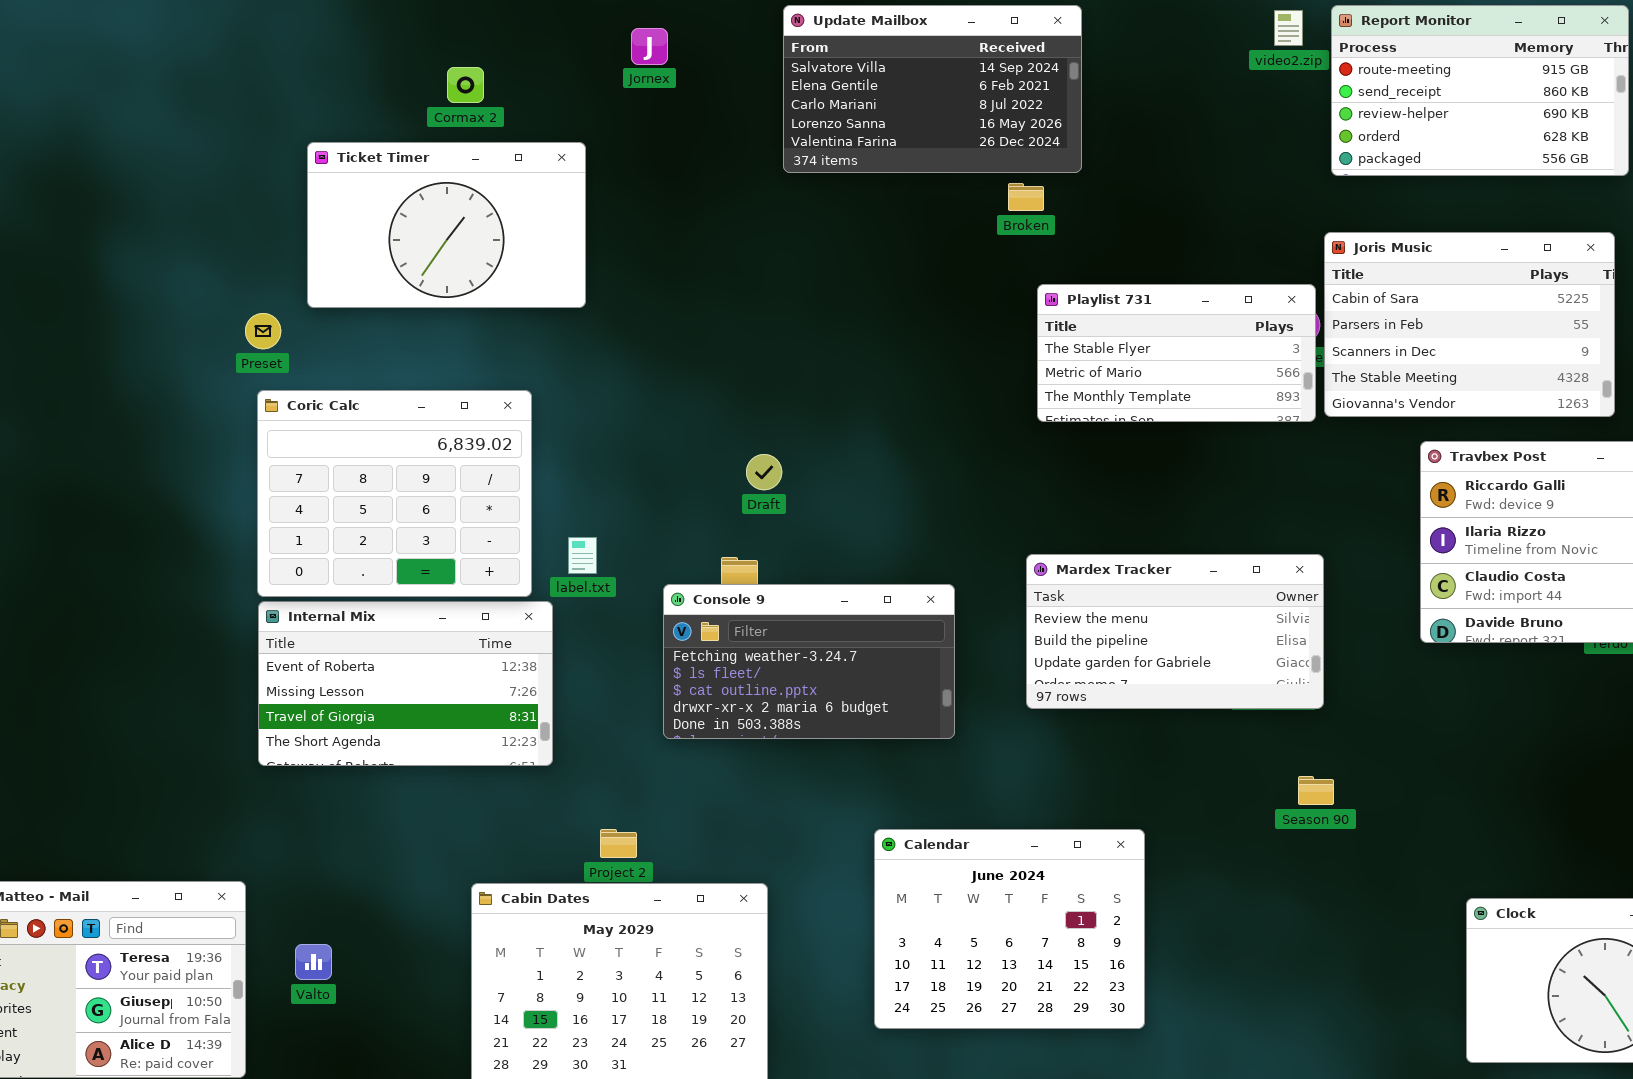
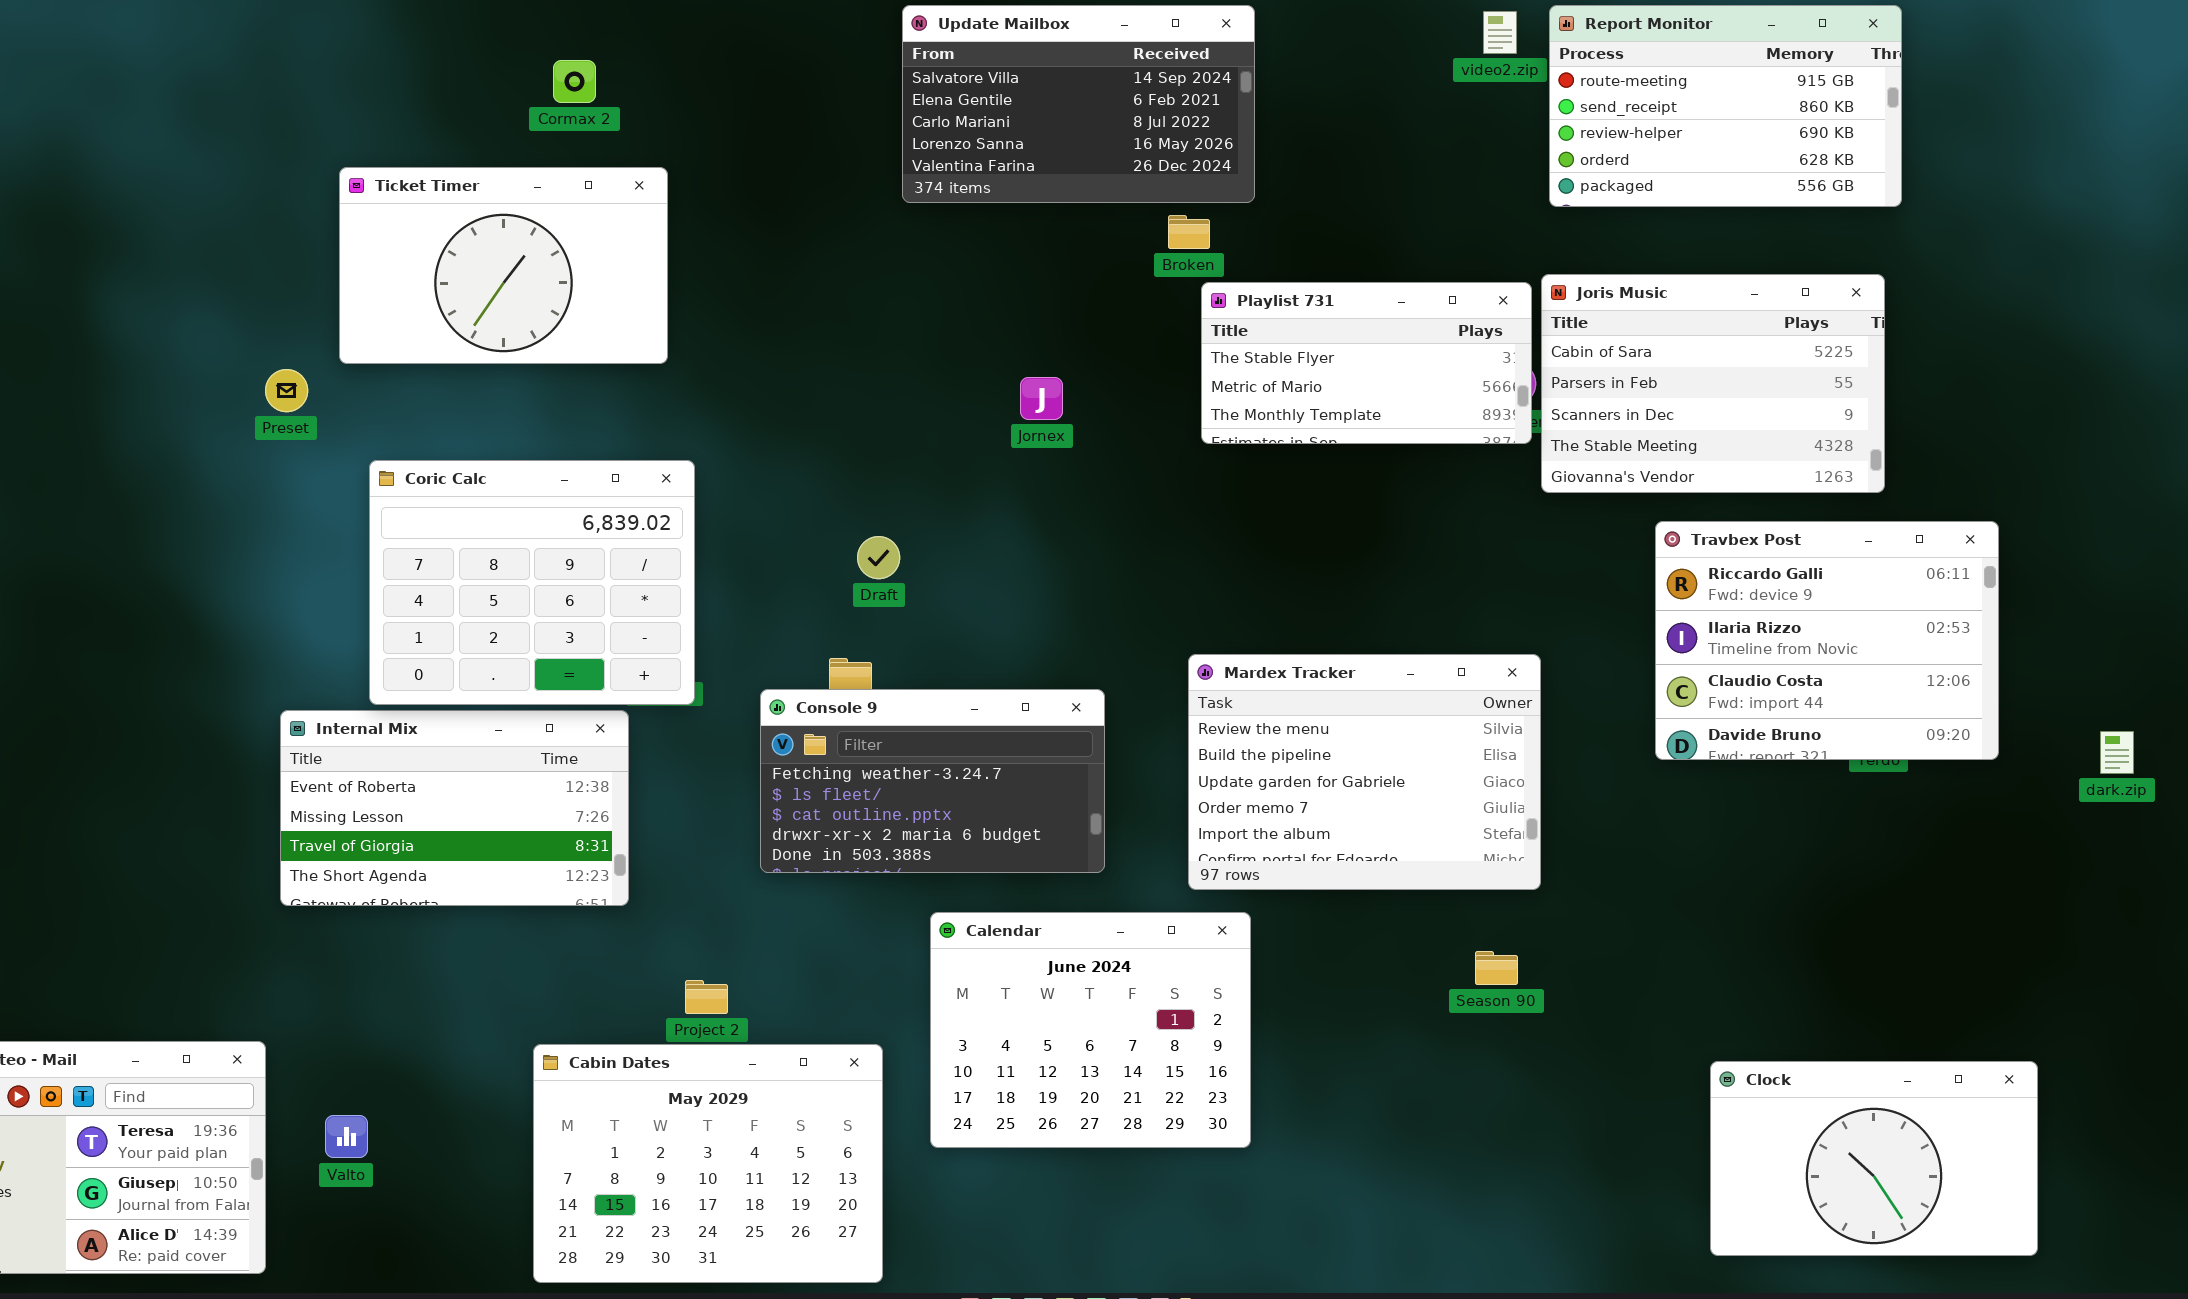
Jornex: [631,28,668,65] -> [1020,377,1063,420], moved
Cormax 2: [447,67,484,103] -> [553,60,596,103], moved
Playlist 731: [1037,284,1316,422] -> [1201,282,1532,444], moved
Coric Calc: [257,390,532,597] -> [369,460,695,705], moved
Mardex Tracker: [1026,554,1324,709] -> [1188,654,1541,890], resized
Season 90: [1298,776,1334,805] -> [1475,951,1518,985], moved
Calendar: [874,829,1145,1029] -> [930,912,1251,1148], moved

